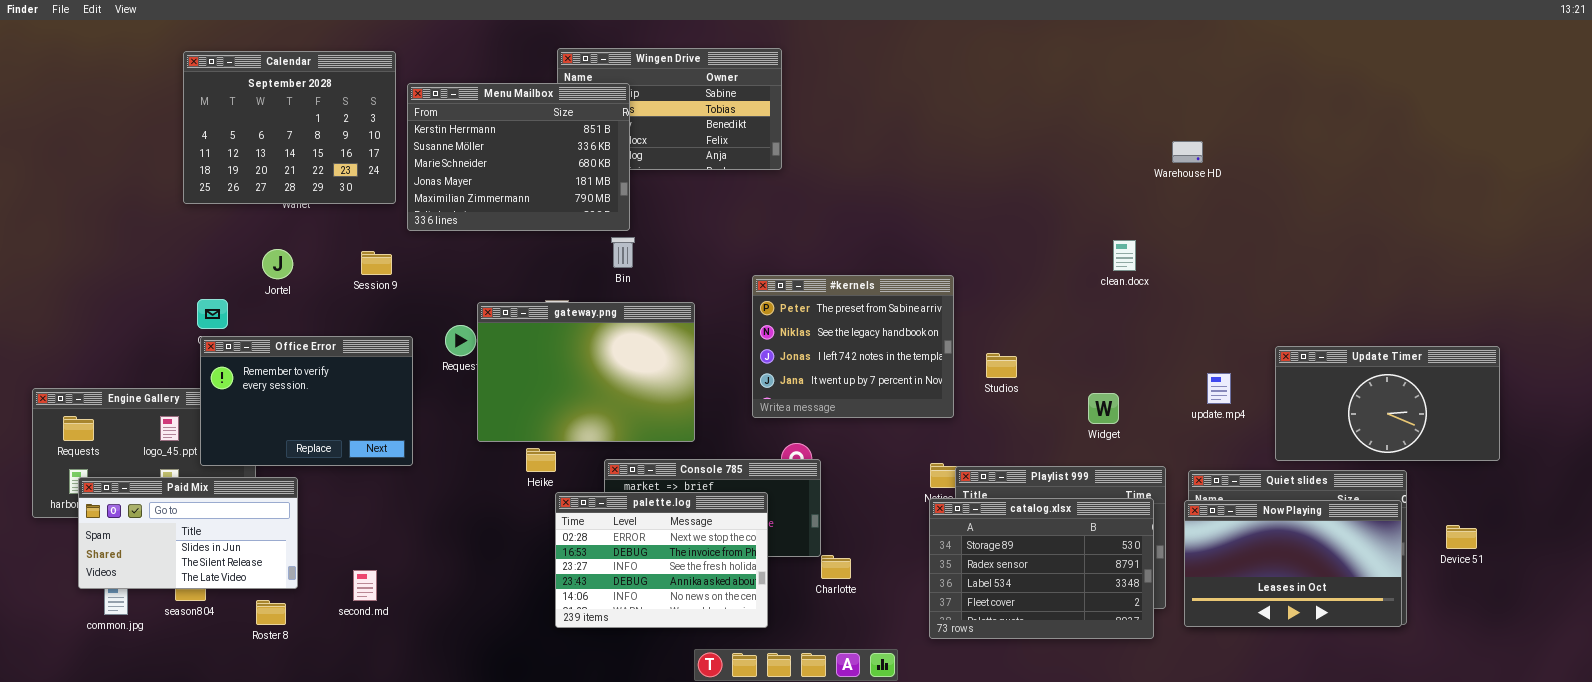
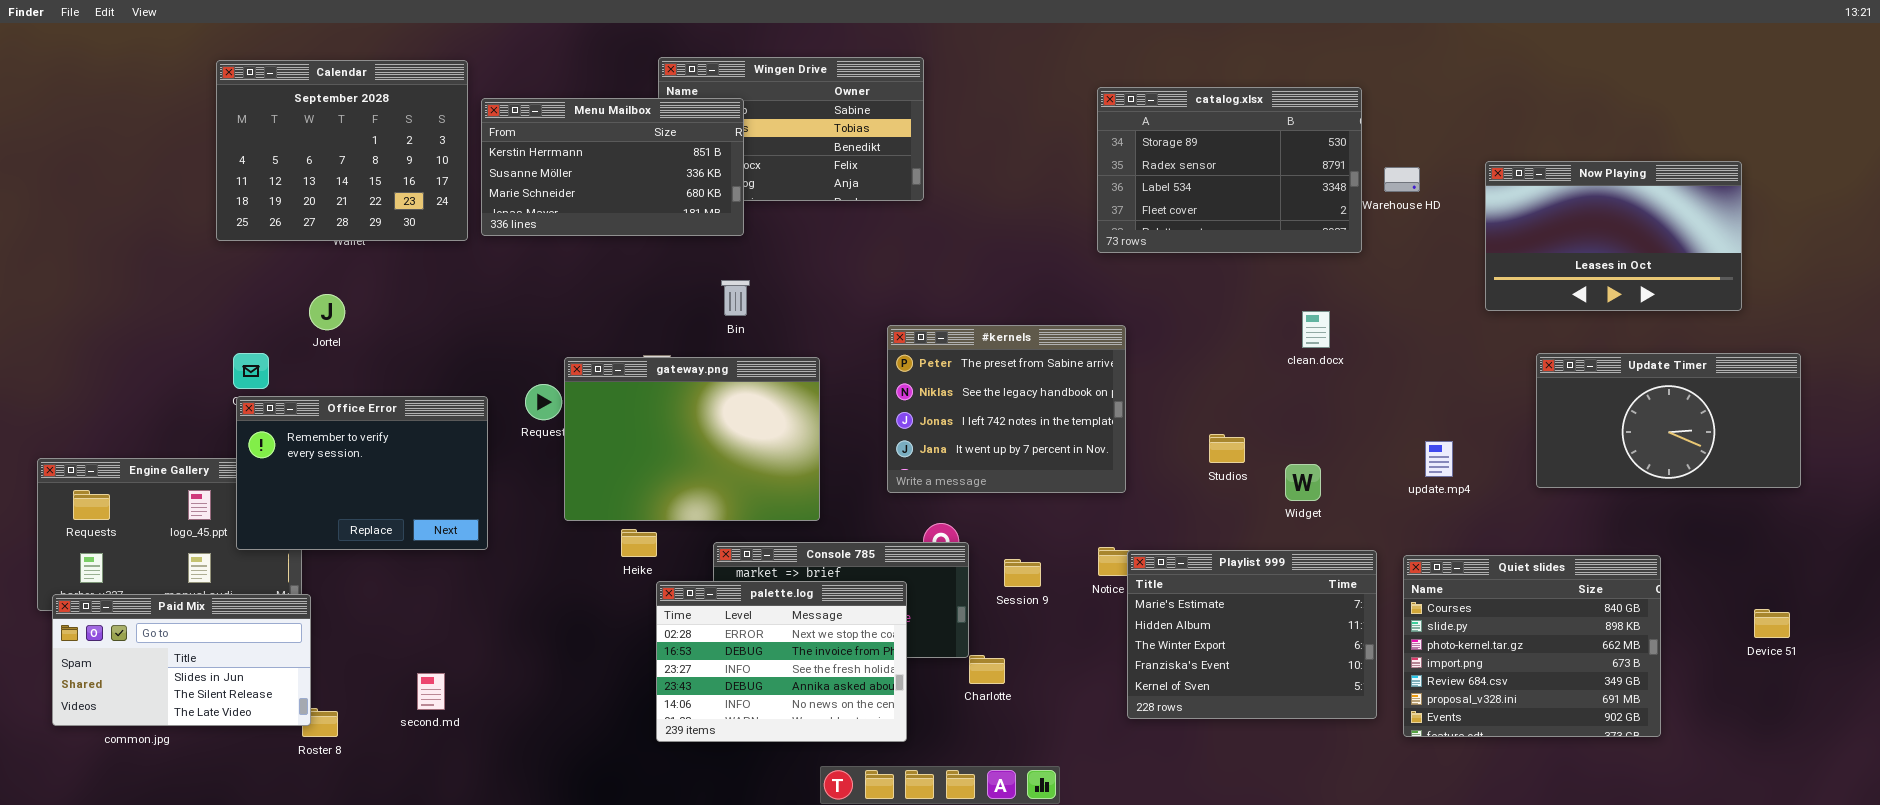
Menu Mailbox: [407,83,630,231] -> [481,98,744,236], resized
clean.docx: [1113,240,1136,271] -> [1302,311,1330,348], moved
Session 9: [361,251,392,275] -> [1004,559,1041,587], moved
Update Timer: [1275,346,1500,461] -> [1536,353,1801,488], moved
Studios: [986,353,1017,378] -> [1209,434,1245,463], moved
Paid Mix: [78,477,298,589] -> [52,594,311,726], moved
catalog.xlsx: [929,498,1154,639] -> [1097,87,1362,253], moved
Now Playing: [1184,500,1402,627] -> [1485,161,1742,311], moved
Device 51: [1446,525,1477,549] -> [1754,609,1790,638], moved

